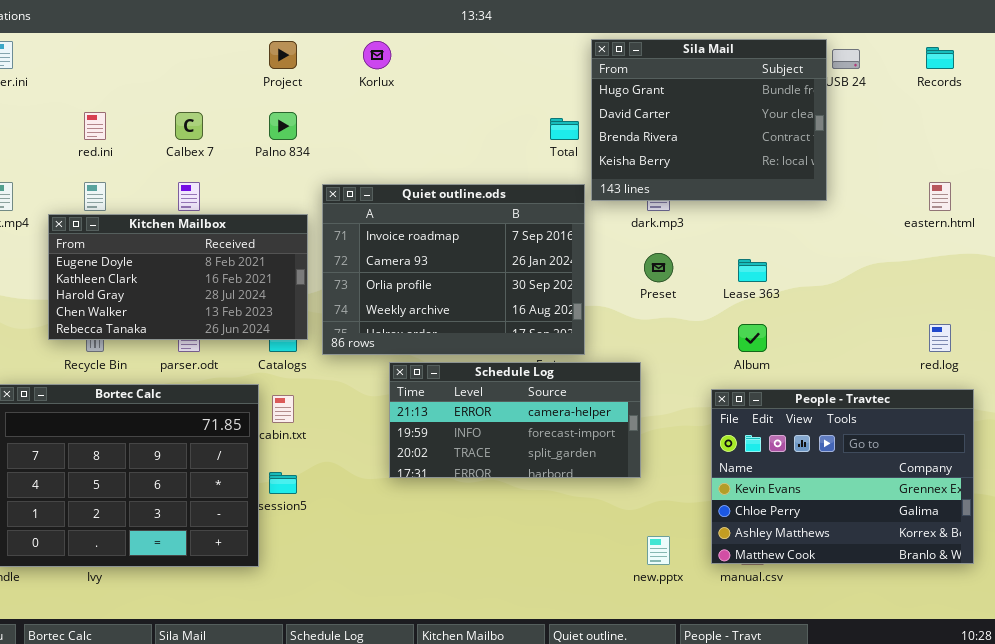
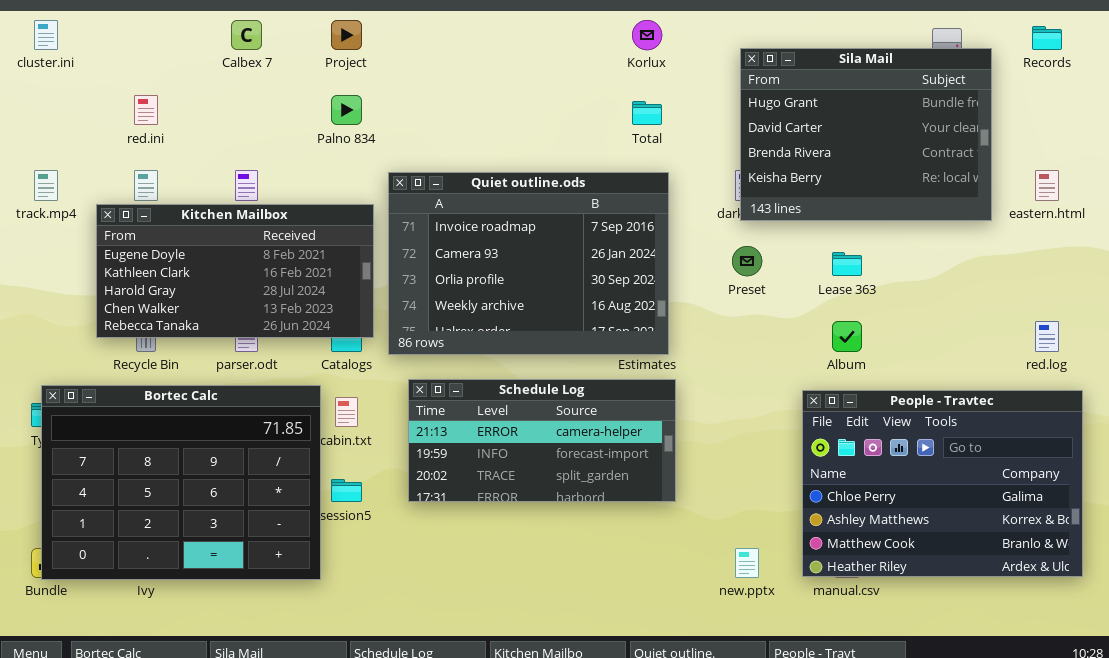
Sila Mail: [591,39,827,201] -> [740,48,992,221], moved
Korlux: [363,41,391,69] -> [632,20,662,50], moved
Calbex 7: [175,112,203,140] -> [231,20,262,50], moved
Schedule Log: [389,362,641,478] -> [408,379,676,502], moved
People - Travtec: [711,389,974,564] -> [802,390,1083,577], scrolled down 1 row

